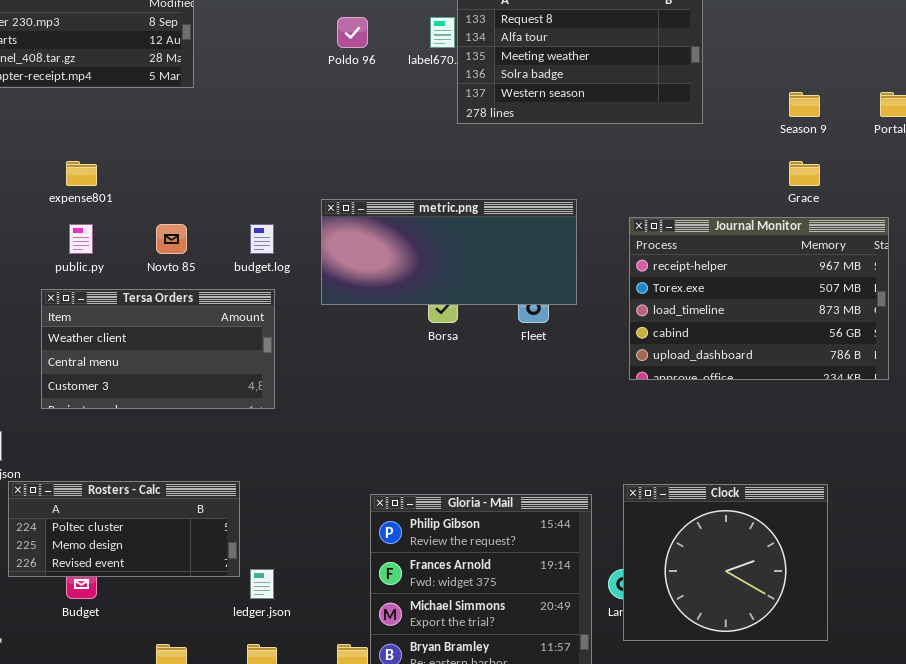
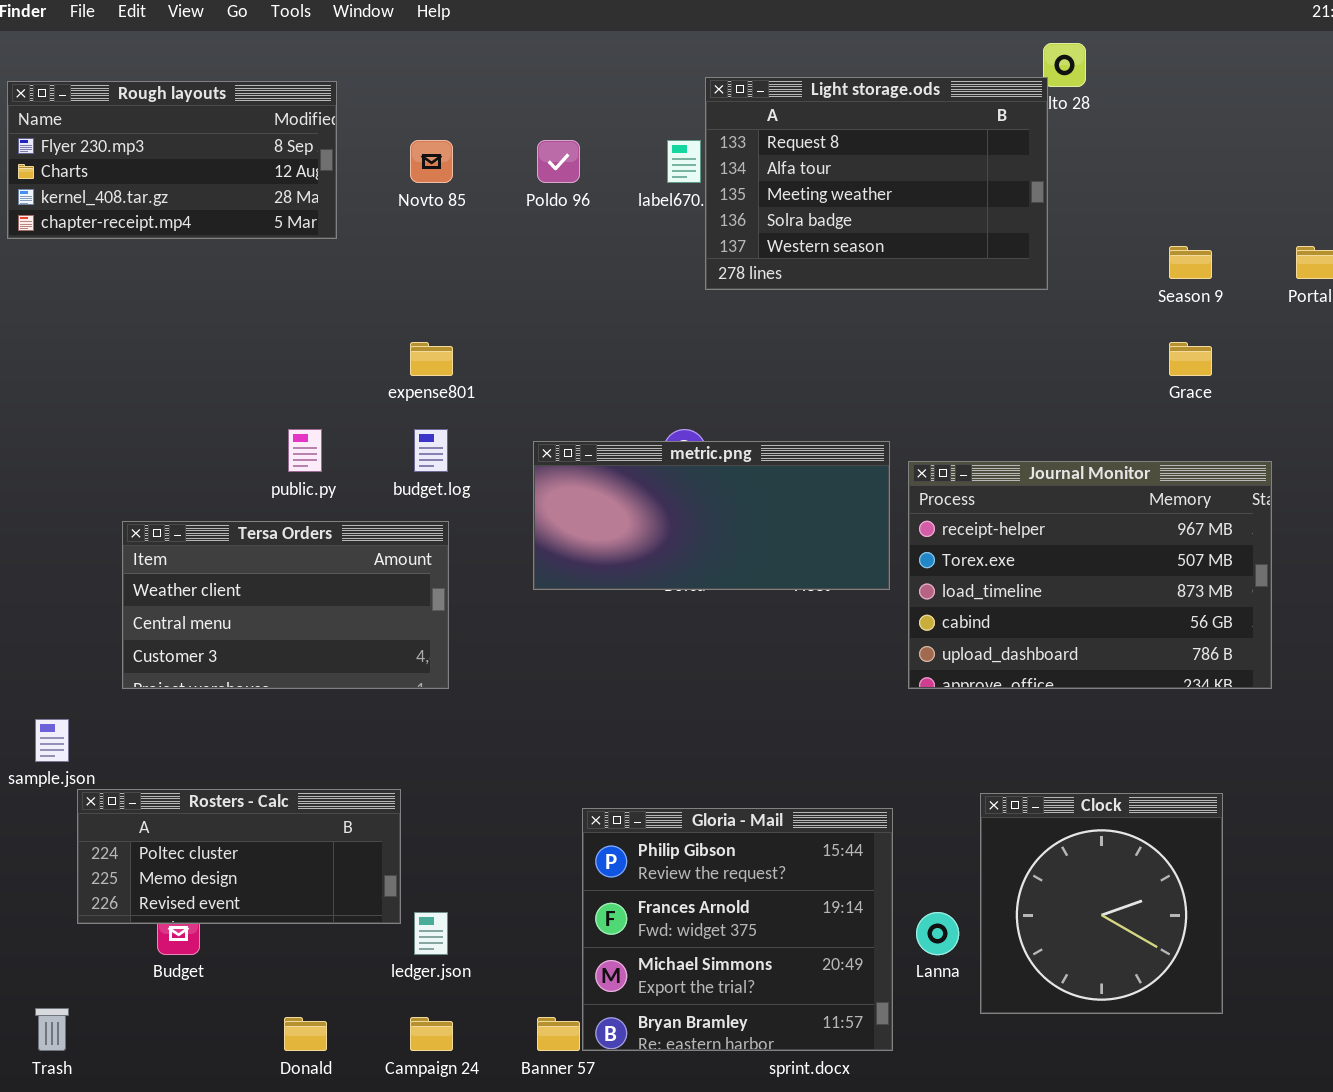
expense801: [66,161,97,186] -> [410,342,453,376], moved
metric.png: [321,199,577,305] -> [533,441,890,590], moved
Journal Monitor: [629,217,889,380] -> [908,461,1272,689], moved
public.py: [69,224,93,254] -> [288,429,322,472], moved
Novto 85: [156,224,187,254] -> [410,140,453,183], moved
Clock: [623,484,828,641] -> [980,793,1223,1014], resized

